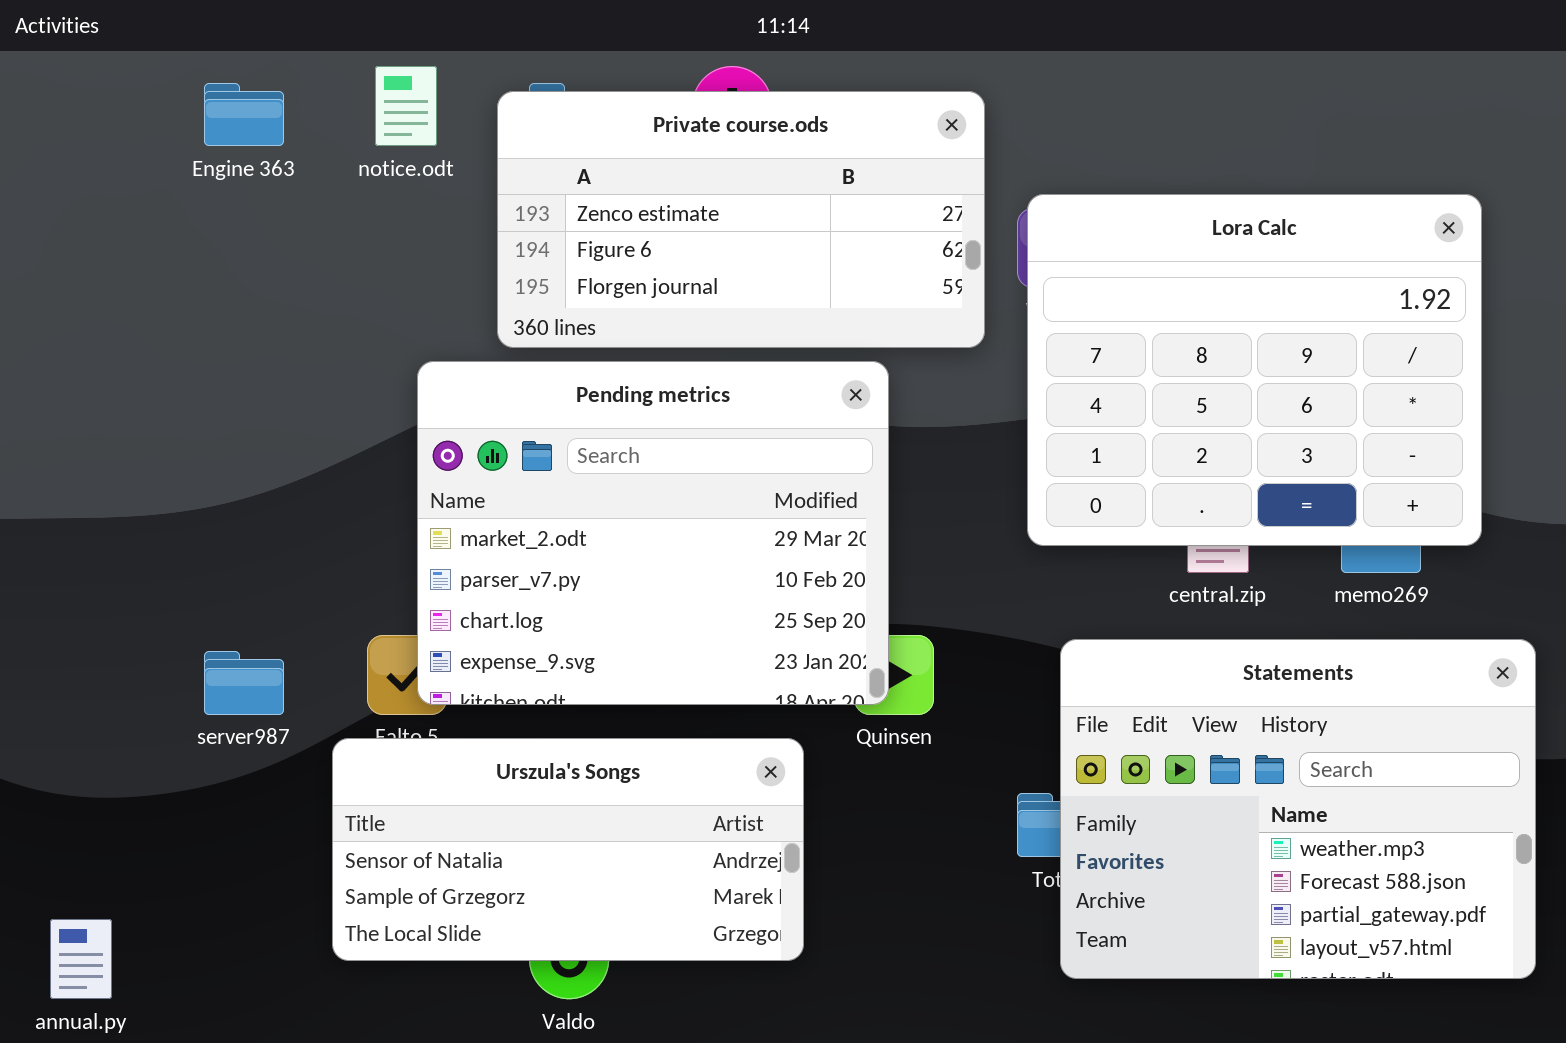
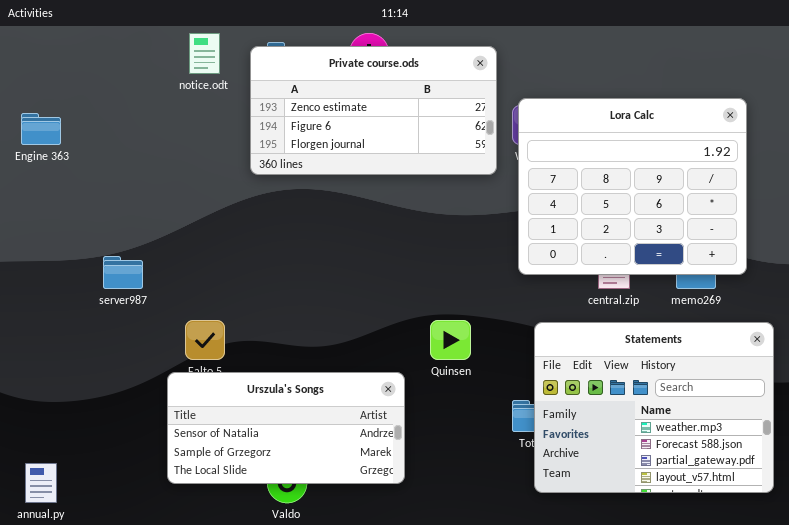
Engine 363: [204,83,284,146] -> [21,113,61,145], moved
Pending metrics: [417,361,889,705] -> none, closed
server987: [204,651,284,715] -> [103,256,143,289], moved

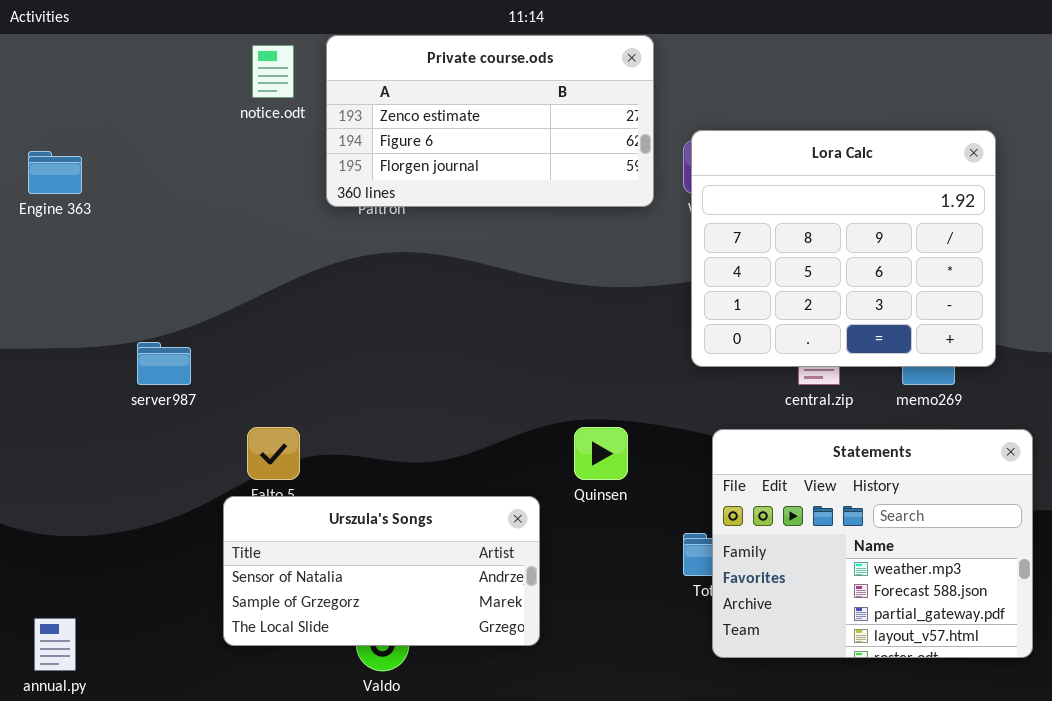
Private course.ods: [250,46,497,175] -> [326,35,654,207], moved

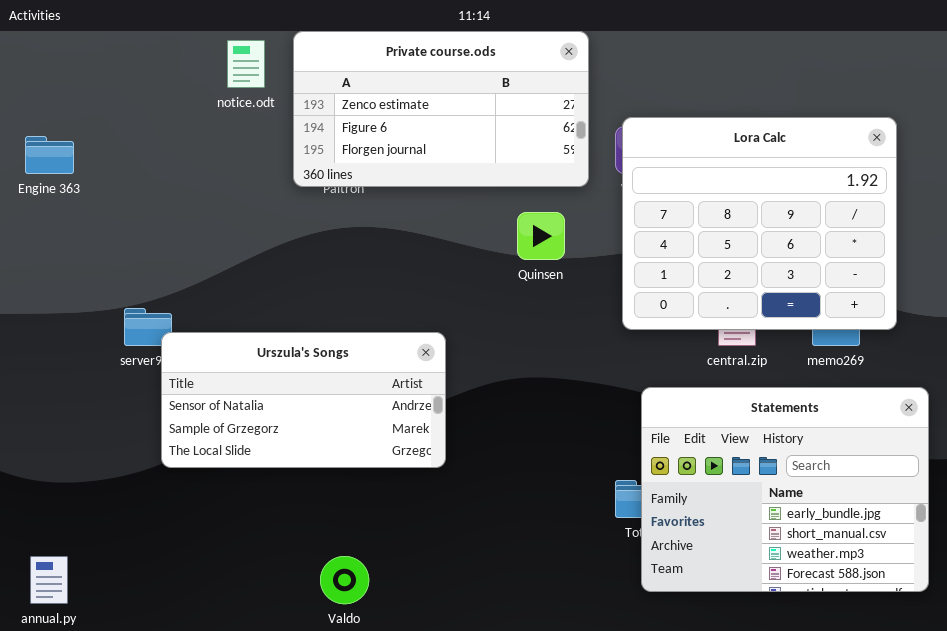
Quinsen: [574,427,628,480] -> [517,212,565,260], moved
Statements: [712,429,1033,658] -> [641,387,929,592], scrolled up 2 rows
Urszula's Songs: [223,496,540,646] -> [161,332,446,468], moved

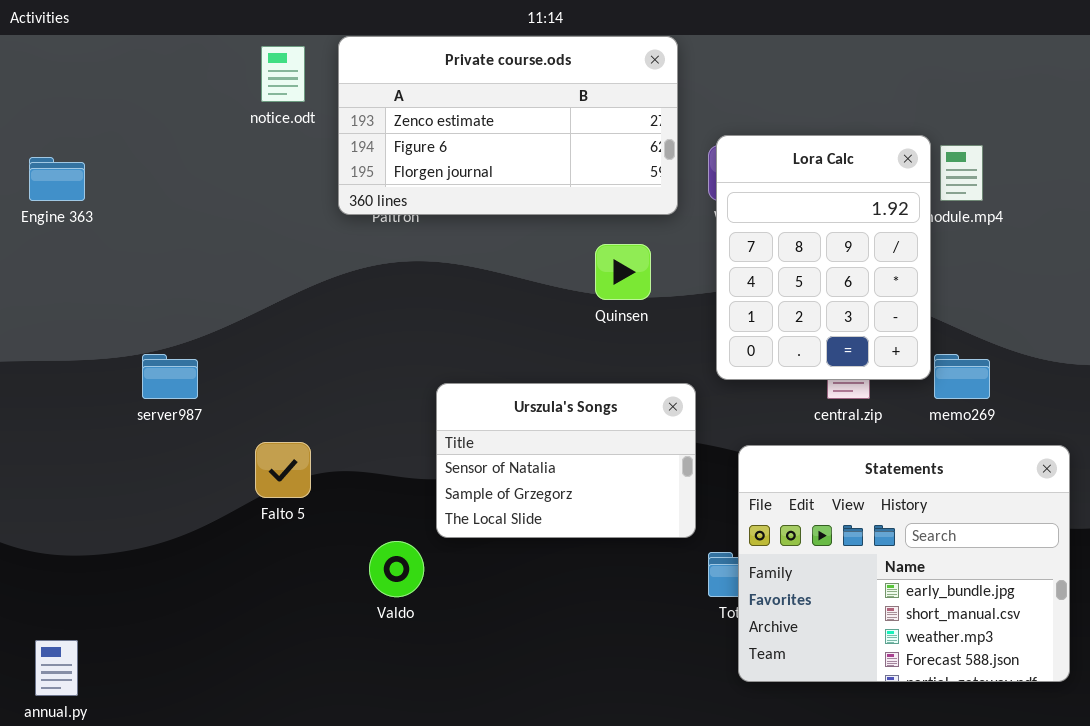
Lora Calc: [622,117,897,330] -> [716,135,931,380], resized
Urszula's Songs: [161,332,446,468] -> [436,383,696,538], moved, resized
Valdo: [320,556,369,604] -> [369,541,424,597], moved

